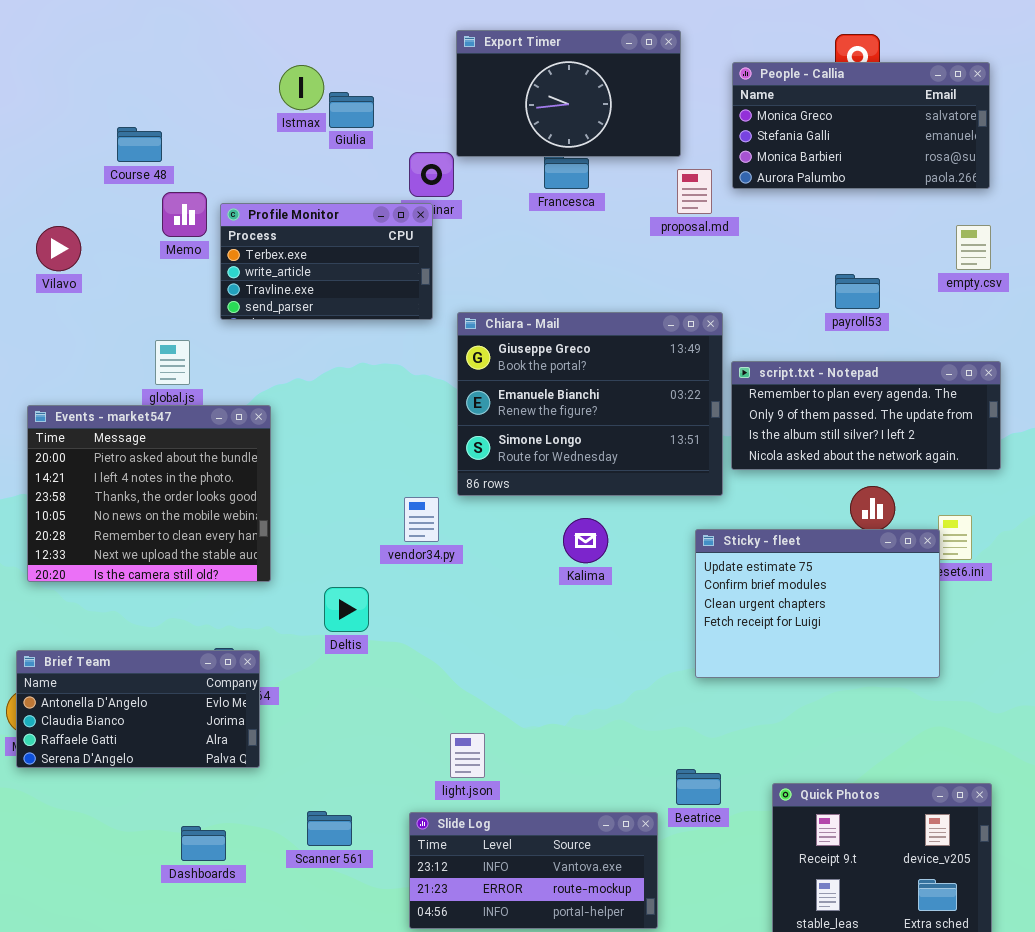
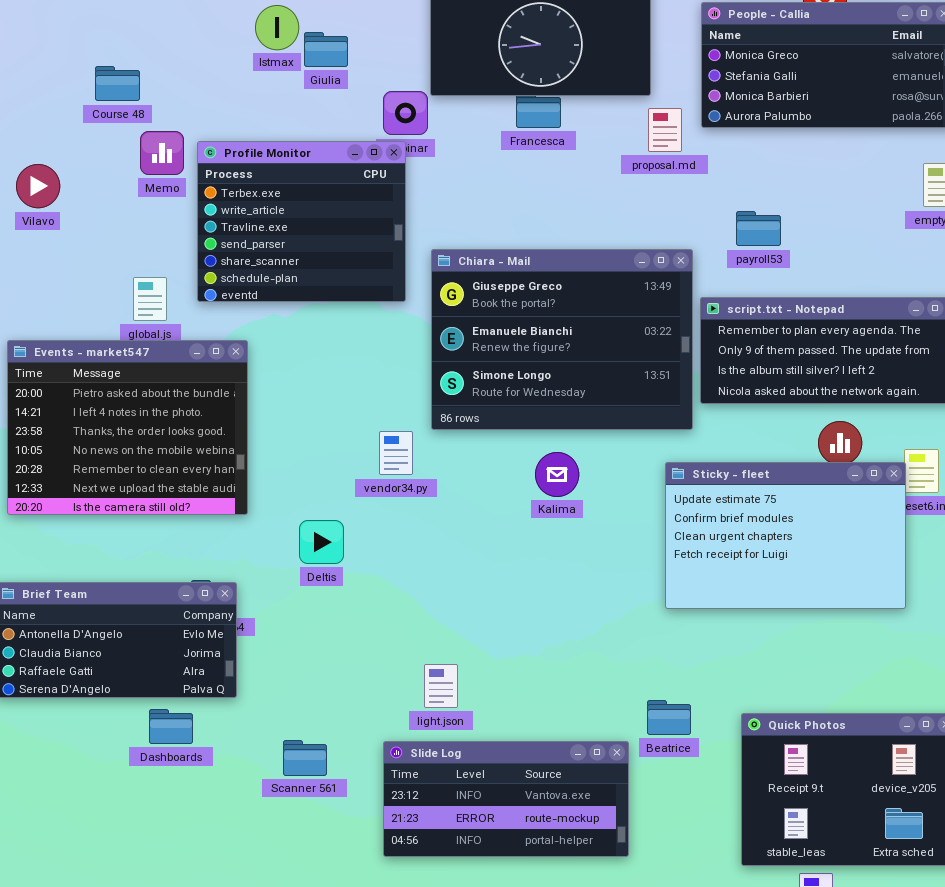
Profile Monitor: [220,203,433,320] -> [197,141,406,302], resized
payroll53: [835,274,880,309] -> [736,211,781,246], moved
Dashboards: [181,826,226,861] -> [149,709,193,744], moved

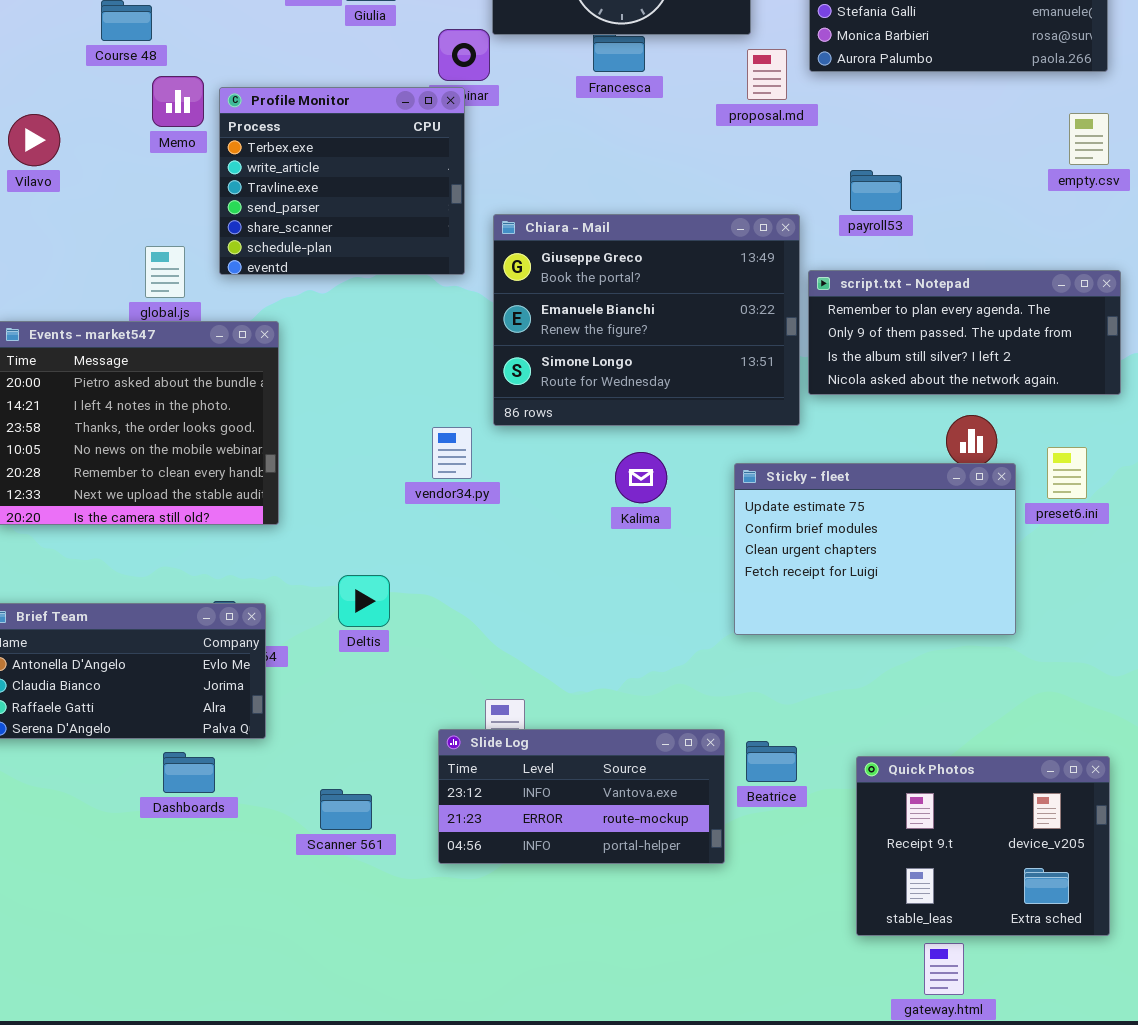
Sticky - fleet: [665,462,906,609] -> [734,463,1016,635], moved
Deltis: [299,520,344,564] -> [338,575,390,627], moved
Slide Log: [383,741,629,857] -> [438,729,725,864], moved

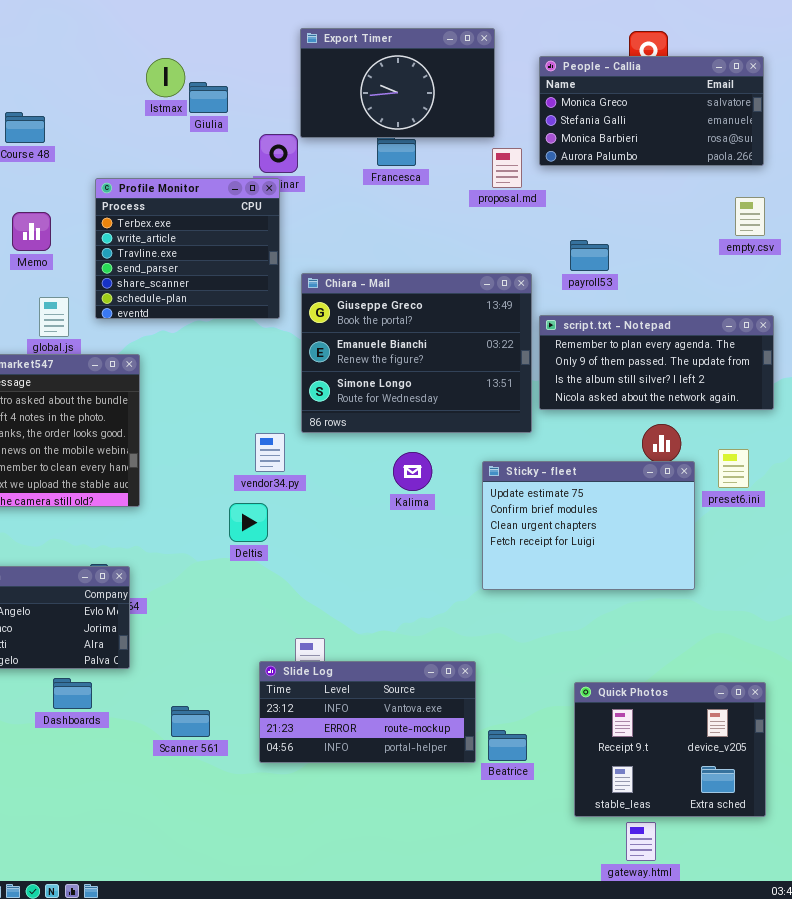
Memo: [152,76,204,127] -> [12,212,51,251], moved
Deltis: [338,575,390,627] -> [229,503,268,542], moved
Beatrice: [746,741,797,782] -> [488,730,527,761], moved

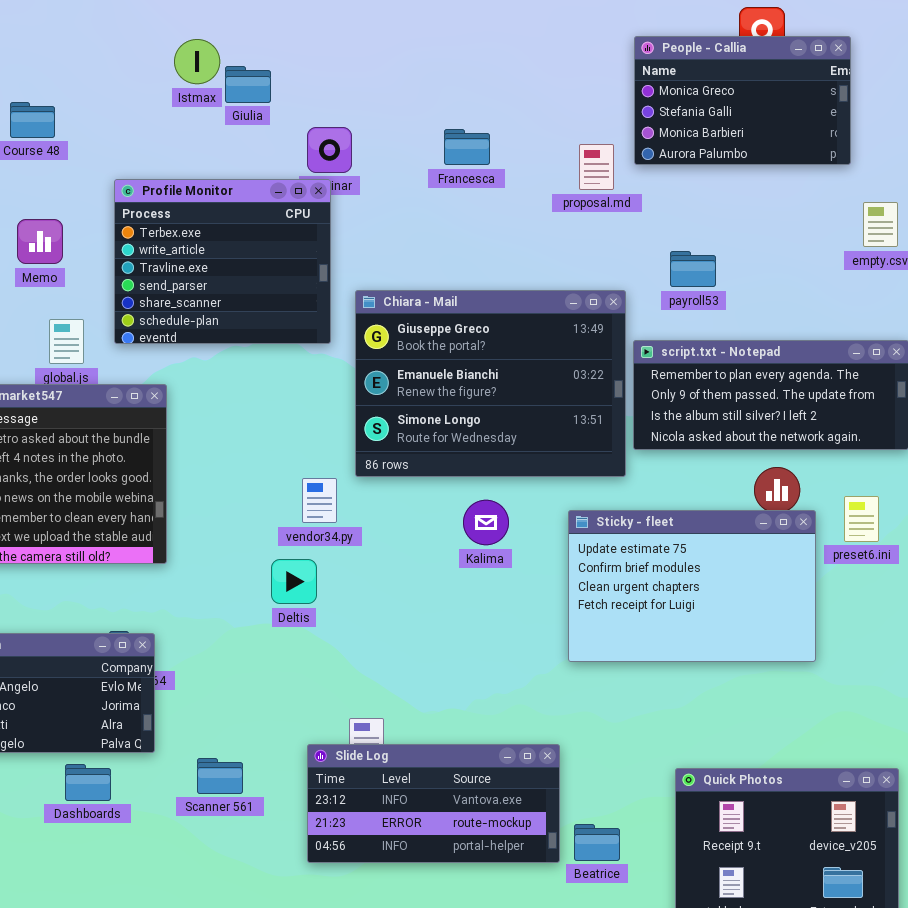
Export Timer: [300,28,495,138] -> none, closed
People - Callia: [539,56,764,166] -> [634,36,851,165], resized
Scanner 561: [171,706,210,737] -> [197,758,243,794], moved

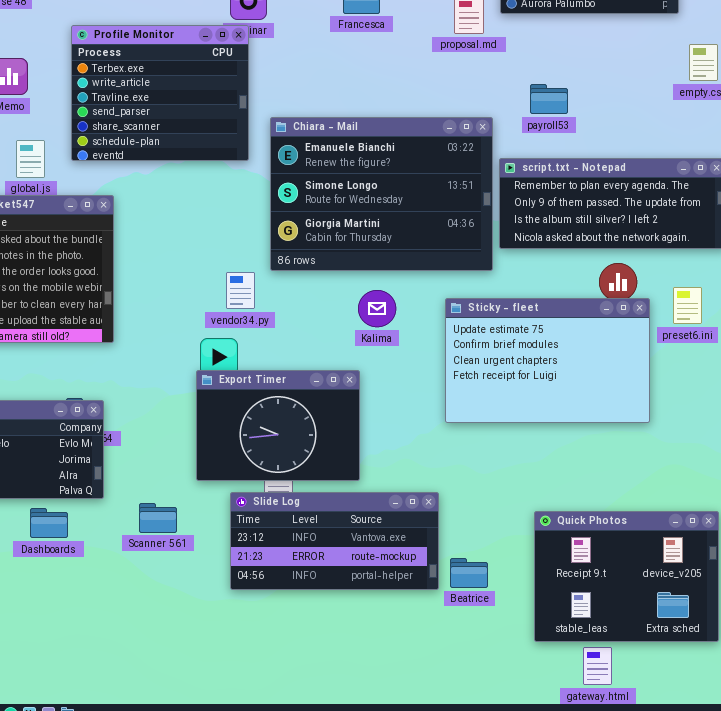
Chiara - Mail: [355,290,626,477] -> [270,117,493,271], scrolled down 1 row
Export Timer: none -> [196,370,360,481], opened

